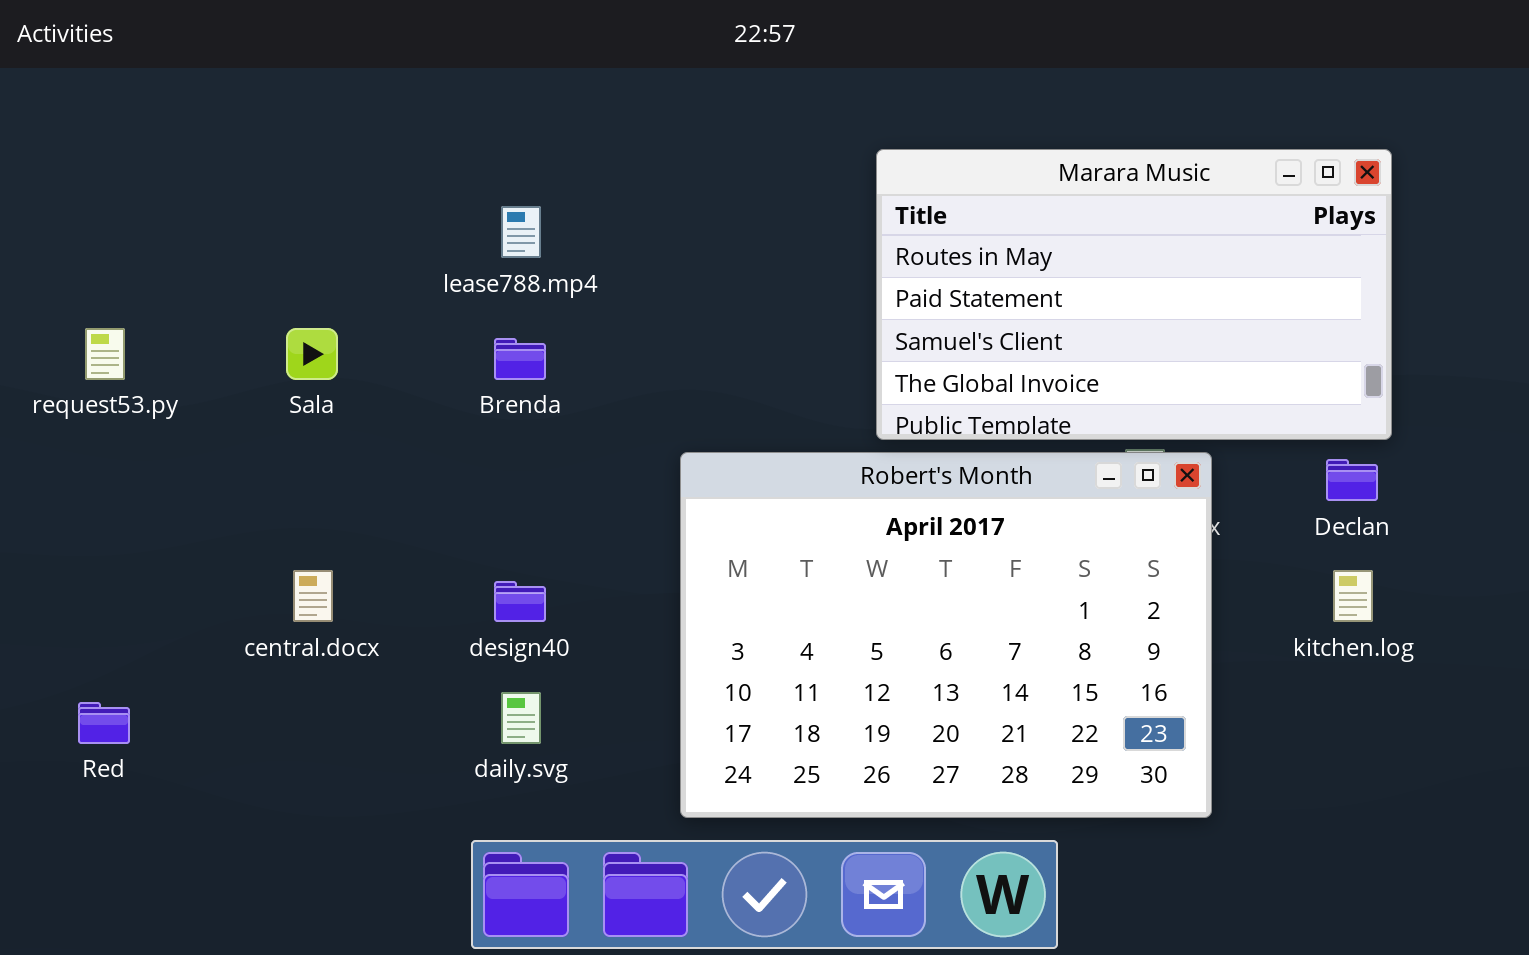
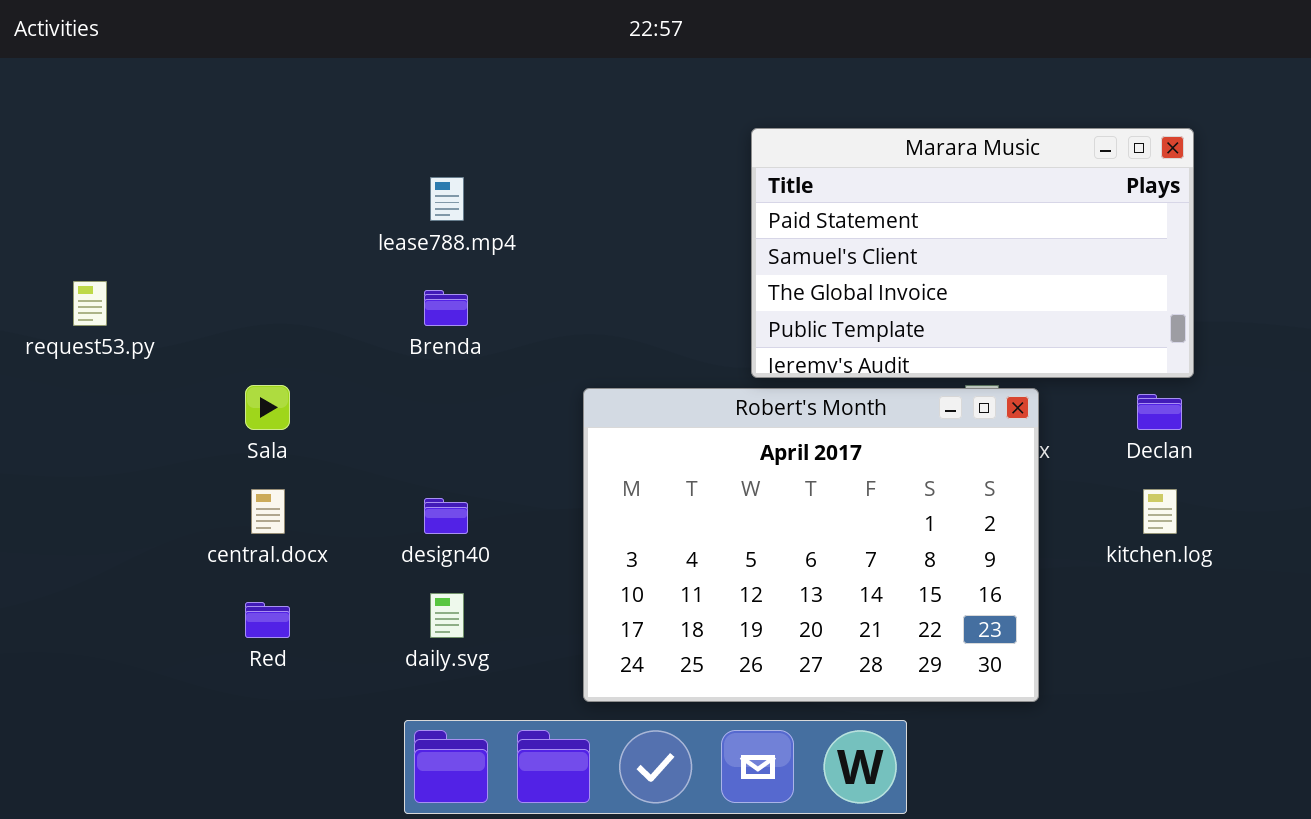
Marara Music: [876,149,1392,440] -> [751,128,1194,378], scrolled down 1 row
Sala: [286,328,338,380] -> [245,385,290,430], moved
Red: [78,702,130,744] -> [245,602,290,638], moved

